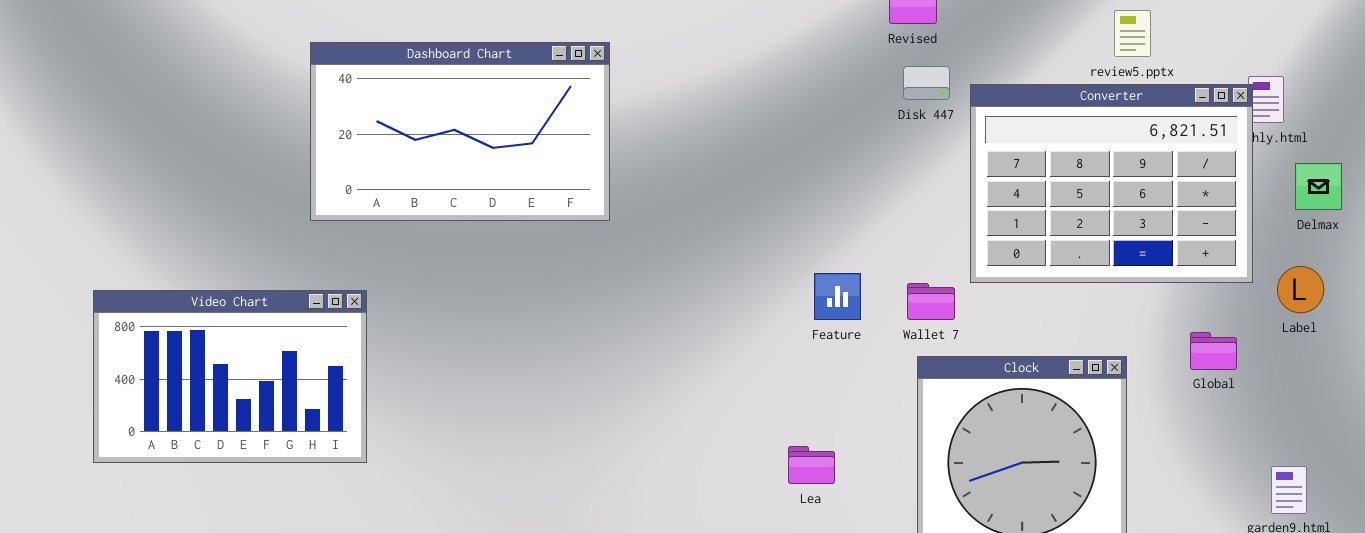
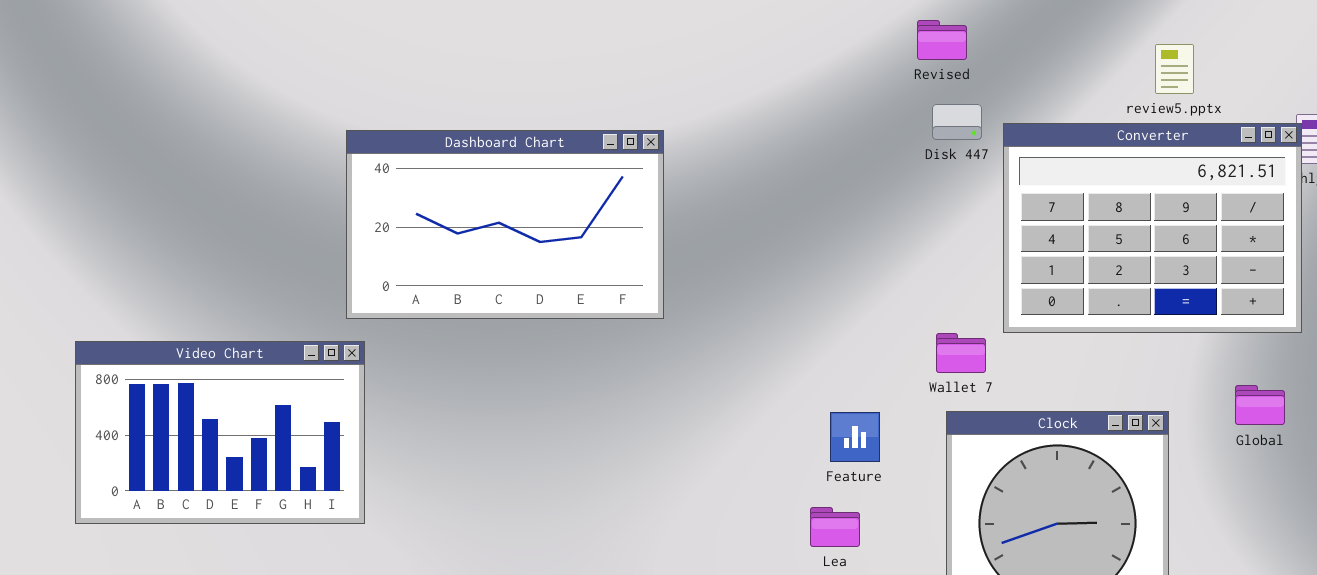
Dashboard Chart: [310,42,610,221] -> [346,130,664,319], moved
Feature: [814,273,861,320] -> [830,412,880,462], moved

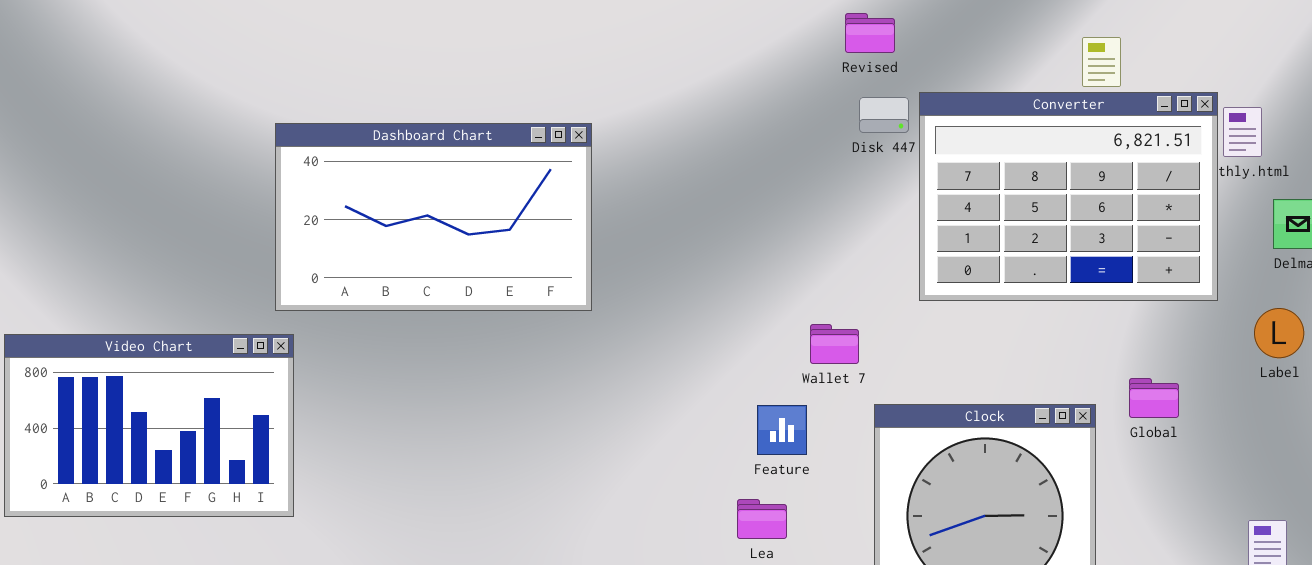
Converter: [1003,123,1302,333] -> [919,92,1218,301], moved
Wallet 7: [936,333,986,373] -> [810,324,859,364], moved
Global: [1235,385,1285,425] -> [1129,378,1179,418], moved

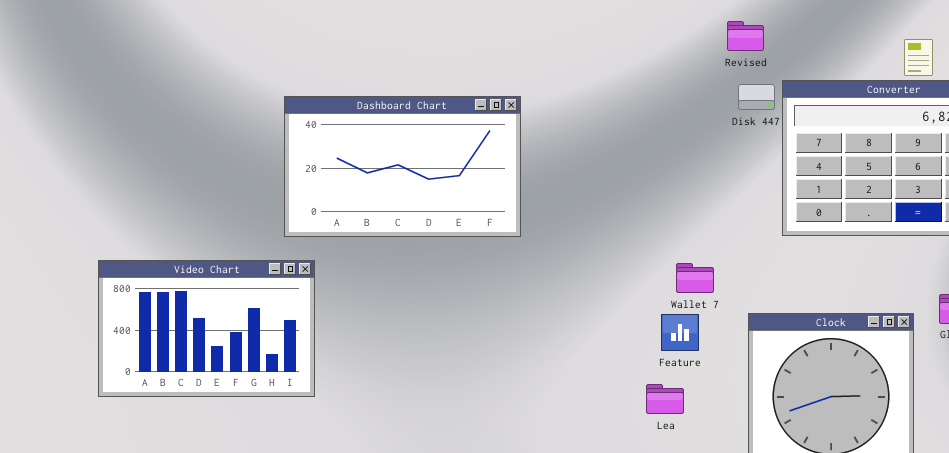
Dashboard Chart: [275,123,592,311] -> [284,96,521,237], moved
Wallet 7: [810,324,859,364] -> [676,263,714,293], moved

